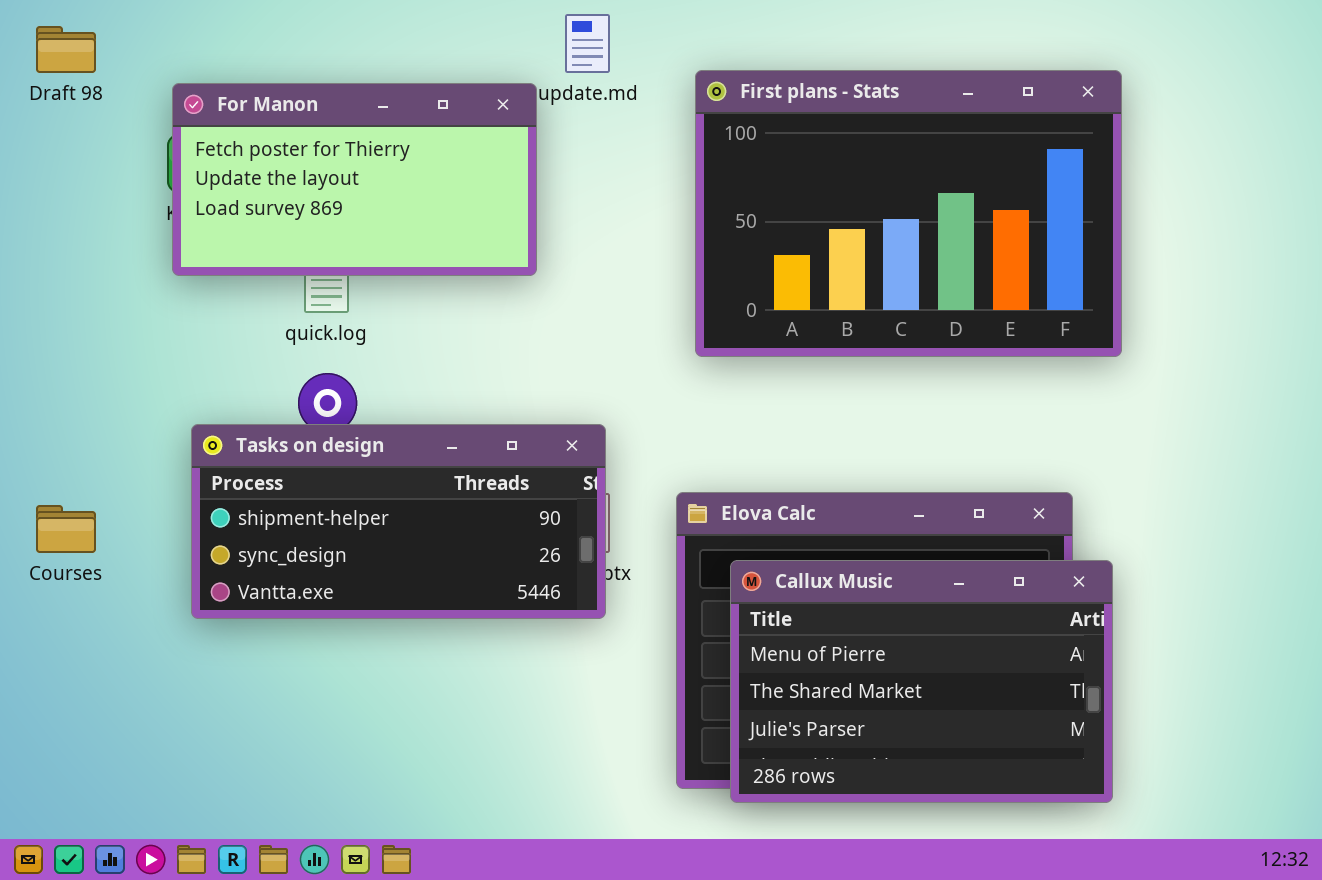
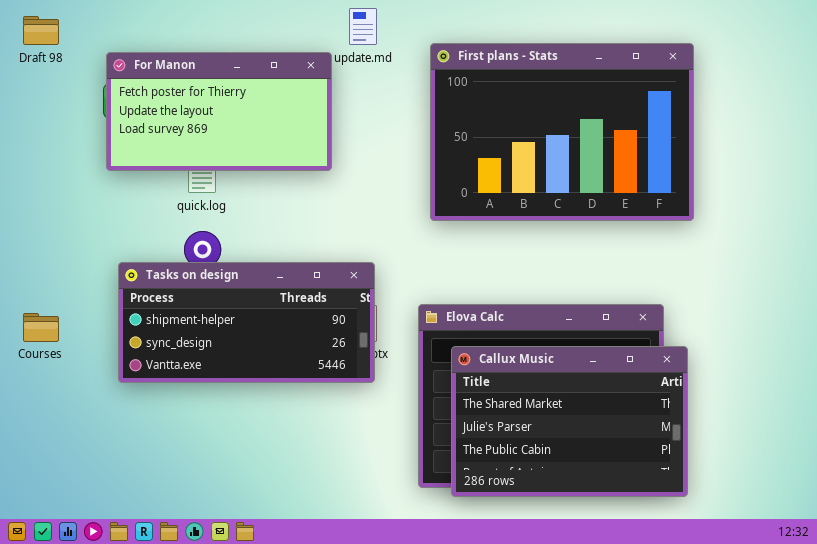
Callux Music: [730,560,1113,803] -> [451,346,688,497], scrolled down 1 row

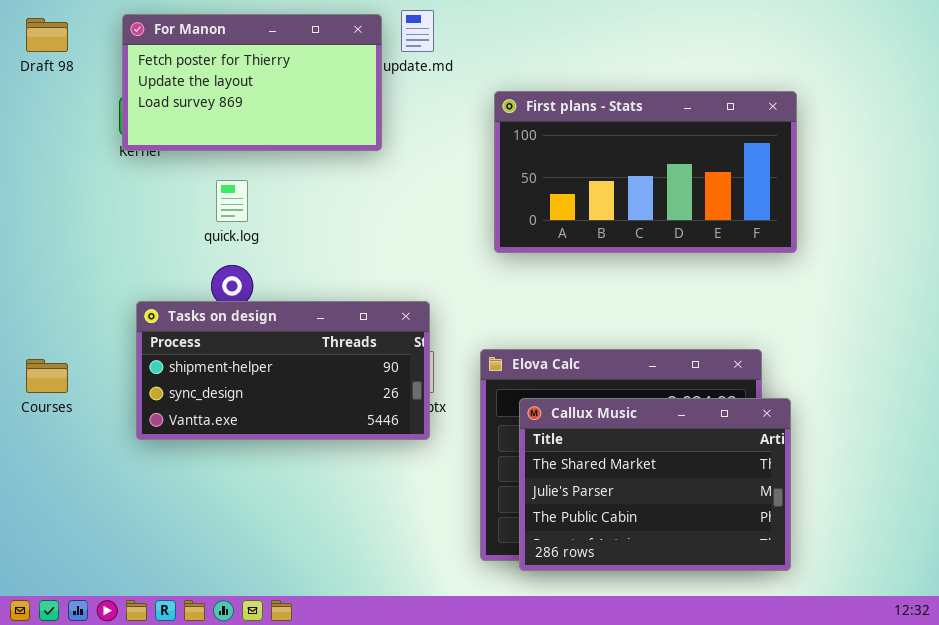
First plans - Stats: [430,43,694,221] -> [494,91,797,253], resized
For Manon: [106,52,332,171] -> [122,14,382,151], moved

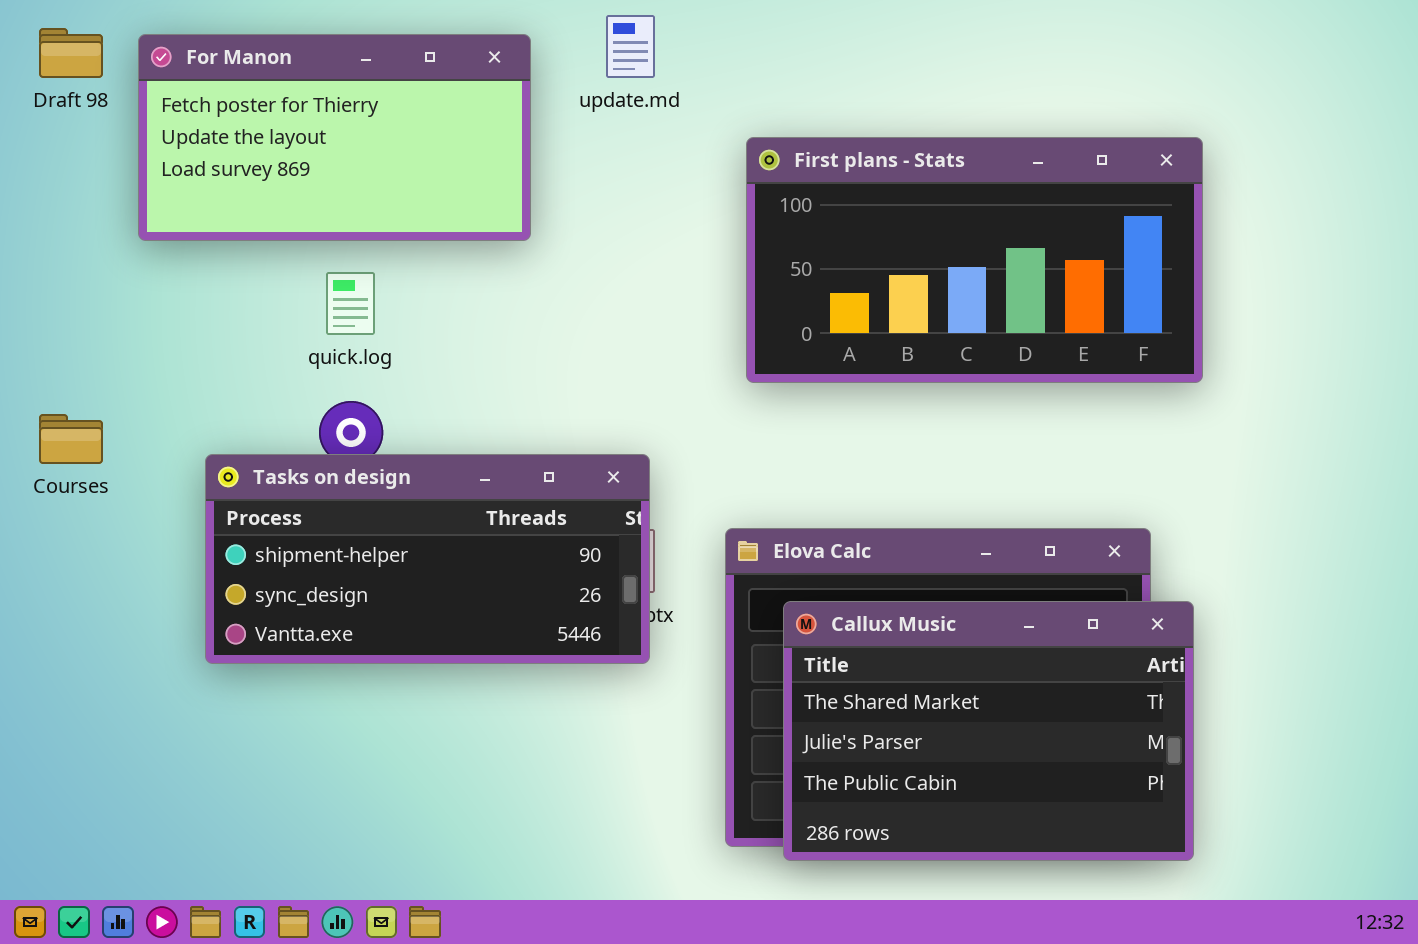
For Manon: [122,14,382,151] -> [138,34,531,241], moved
Courses: [26,359,68,393] -> [39,414,103,464], moved

